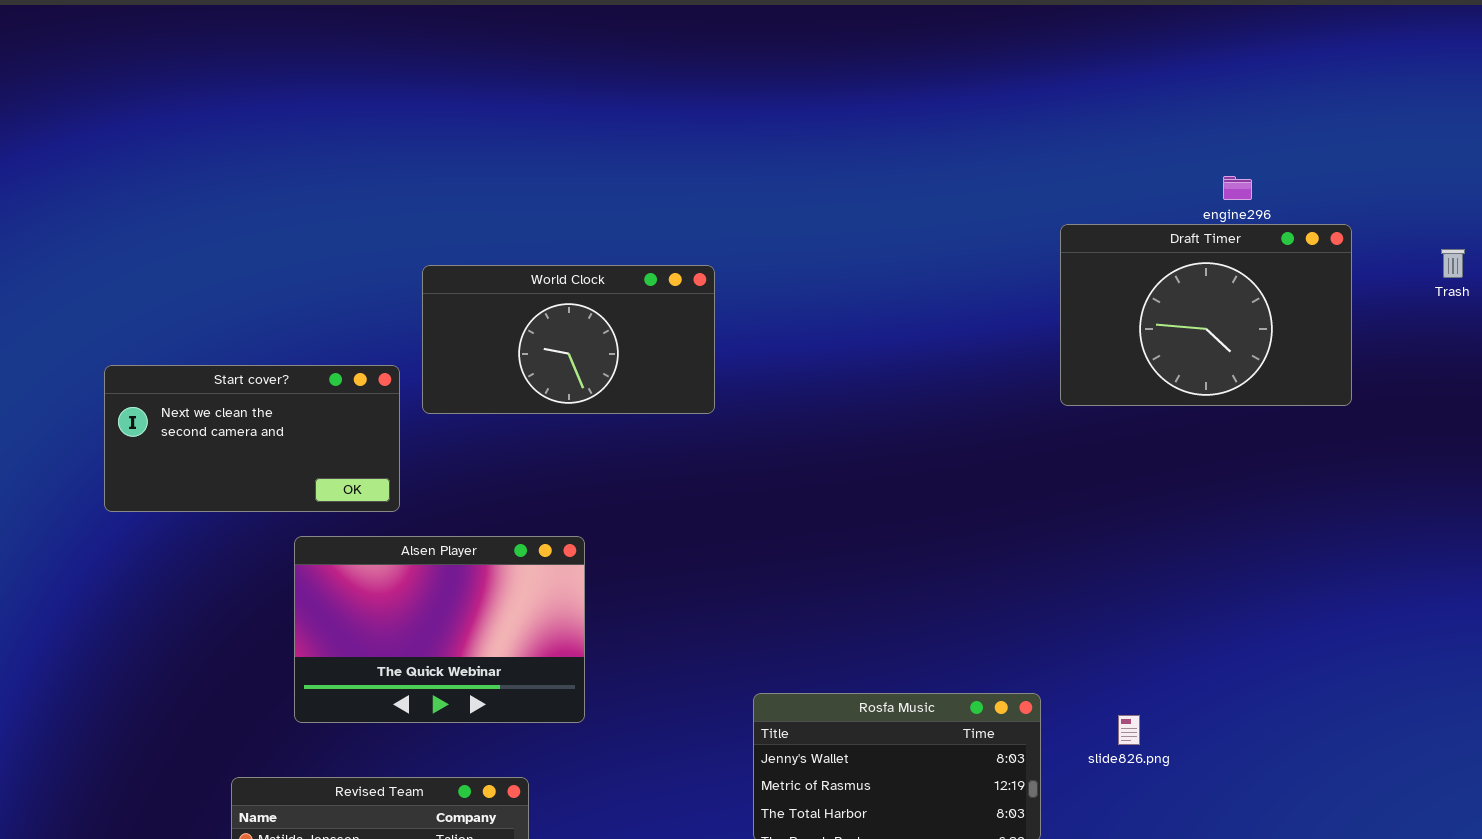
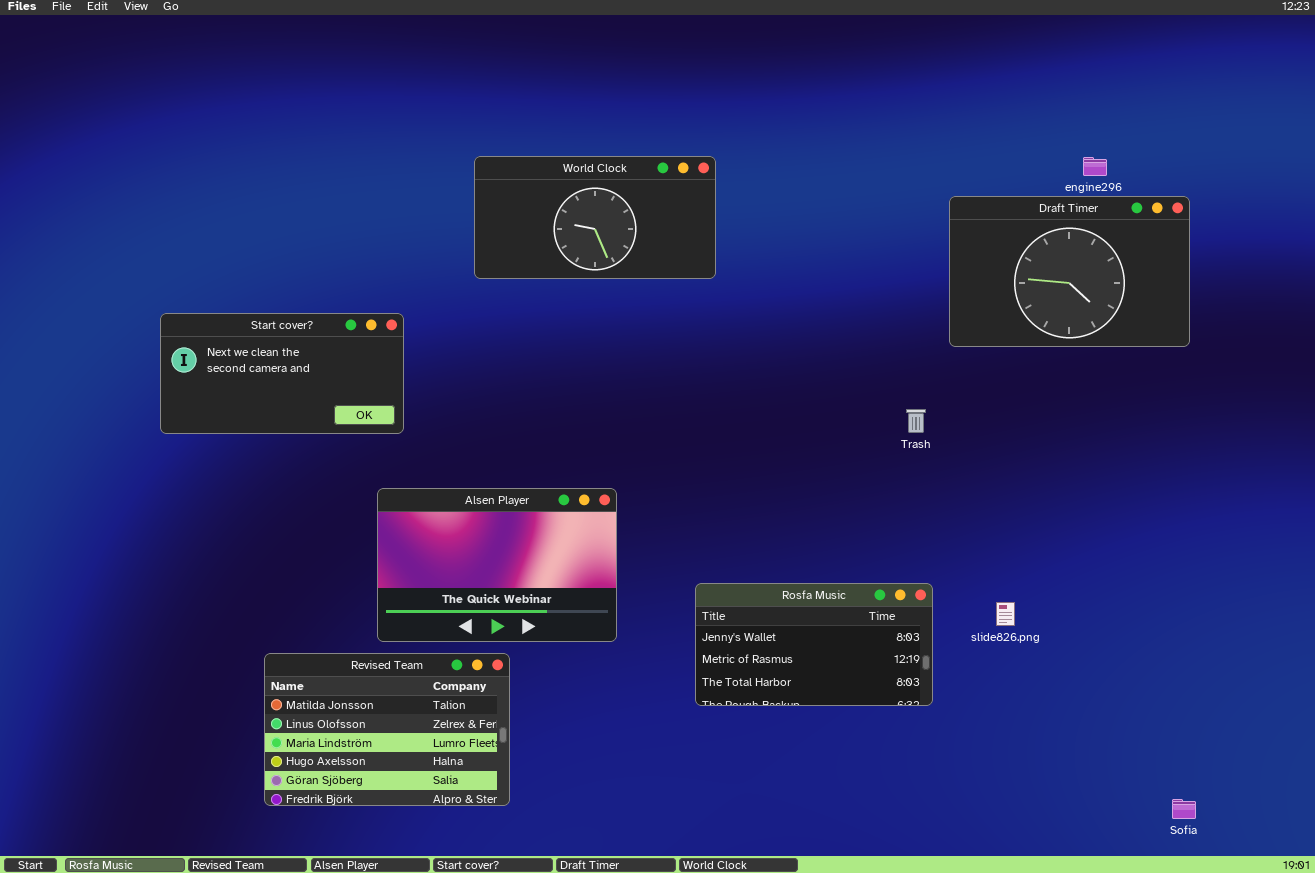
Trash: [1441,249,1465,278] -> [906,409,926,433], moved
World Clock: [422,265,715,414] -> [474,156,716,279], moved
Alsen Player: [294,536,585,723] -> [377,488,617,642], moved

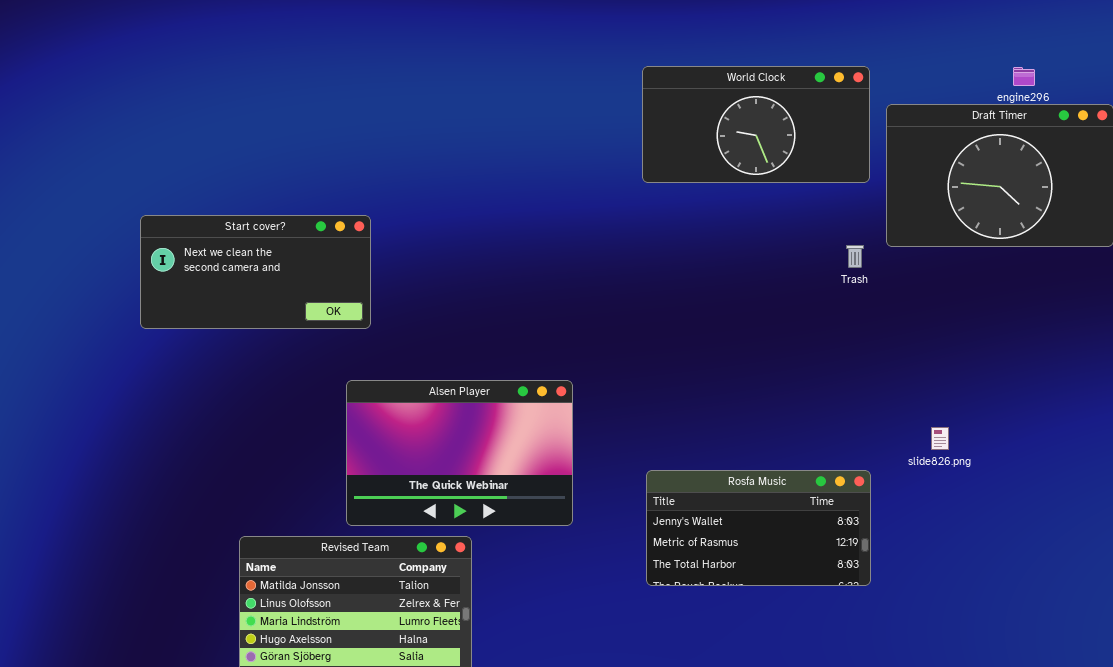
World Clock: [474,156,716,279] -> [642,66,870,183], moved
Trash: [906,409,926,433] -> [846,245,864,268], moved
slide826.png: [996,602,1015,626] -> [931,427,949,450], moved

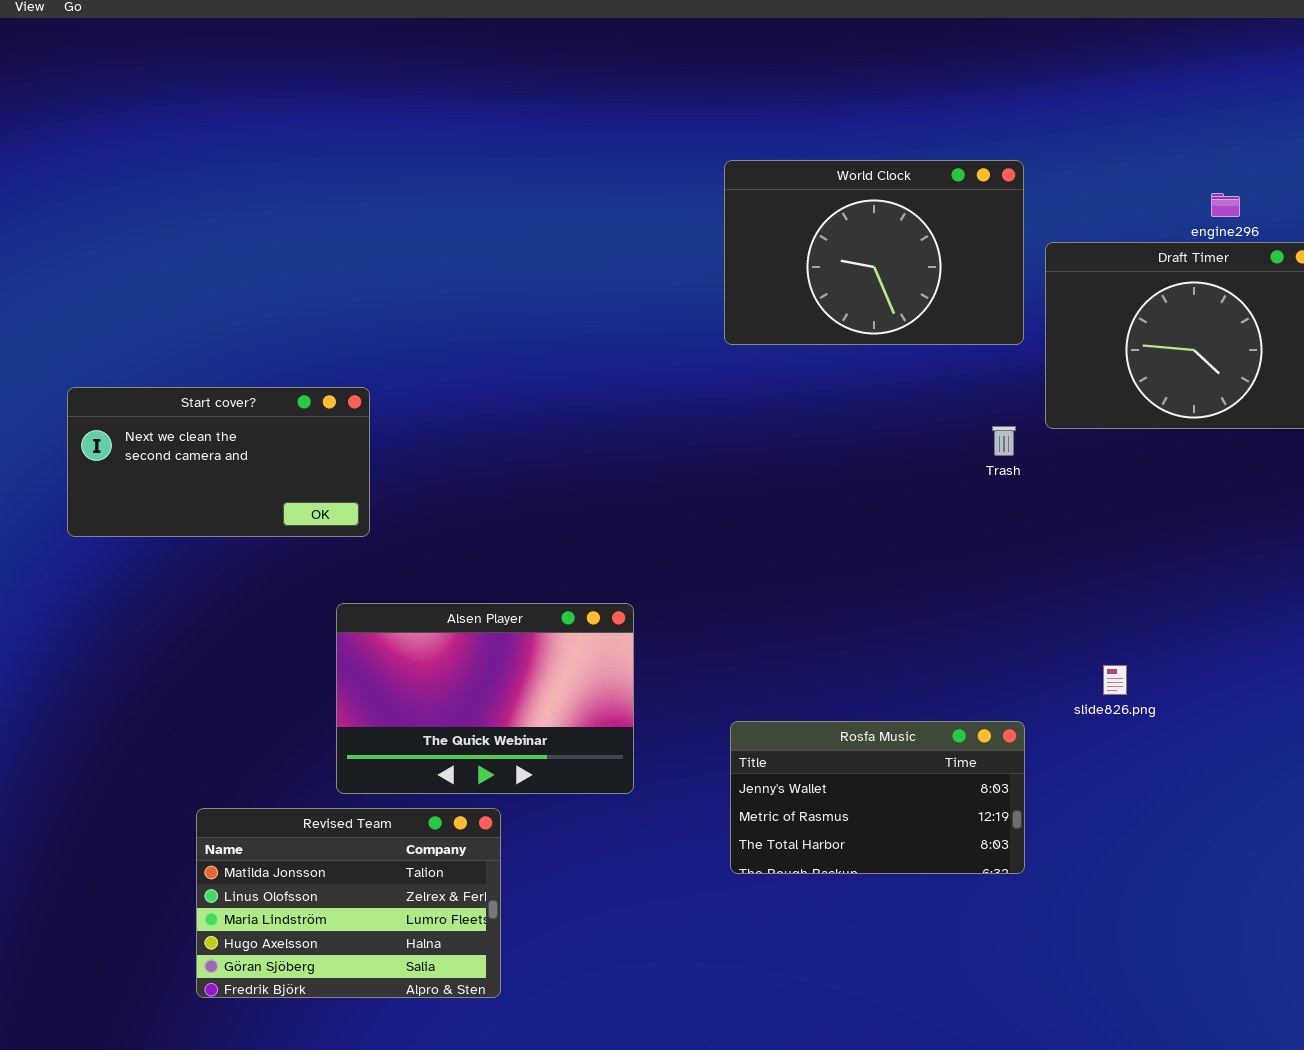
World Clock: [642,66,870,183] -> [724,160,1024,345], resized

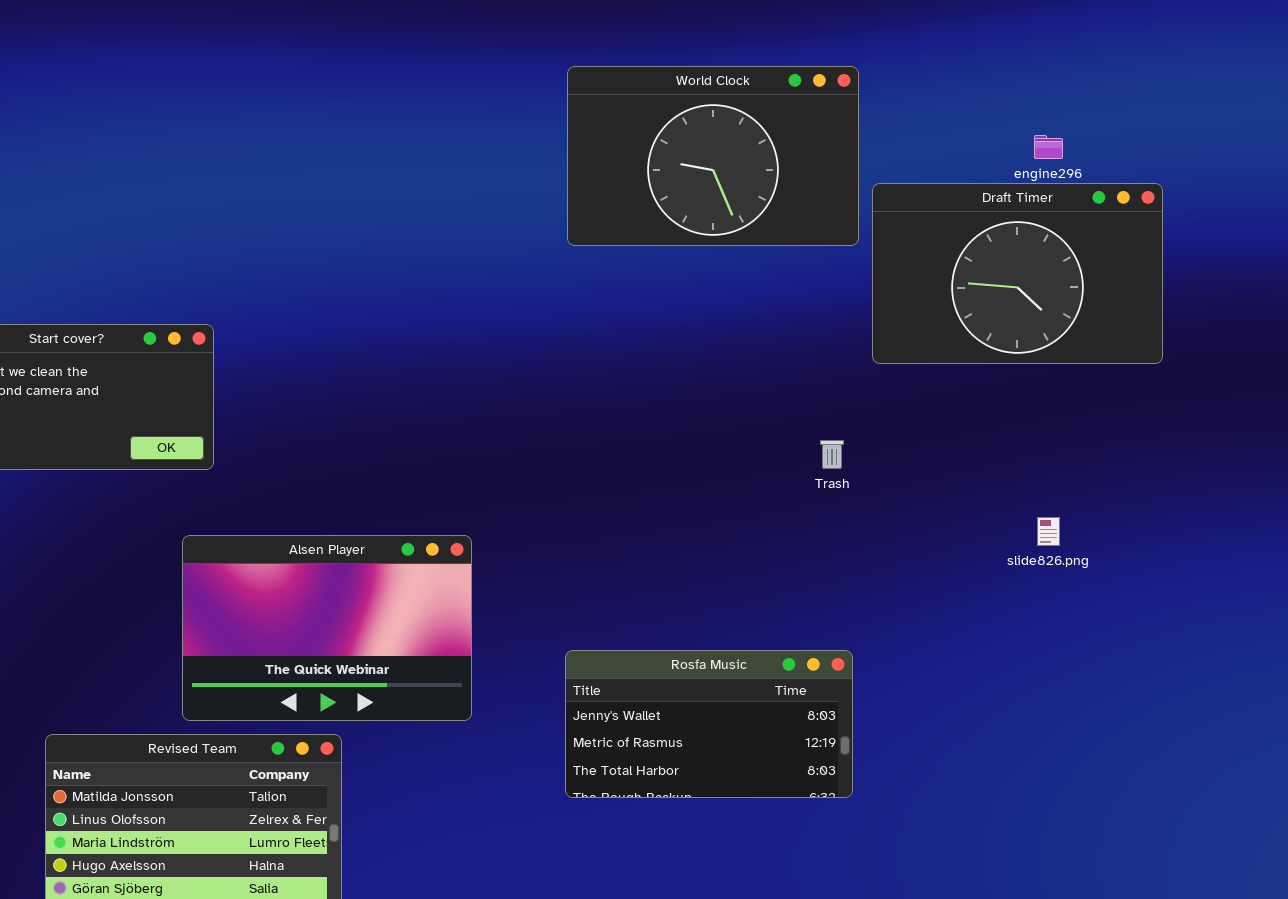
World Clock: [724,160,1024,345] -> [567,66,859,246], moved
Trash: [992,426,1016,456] -> [820,440,844,469], moved
slide826.png: [1103,665,1127,695] -> [1037,517,1060,546], moved

